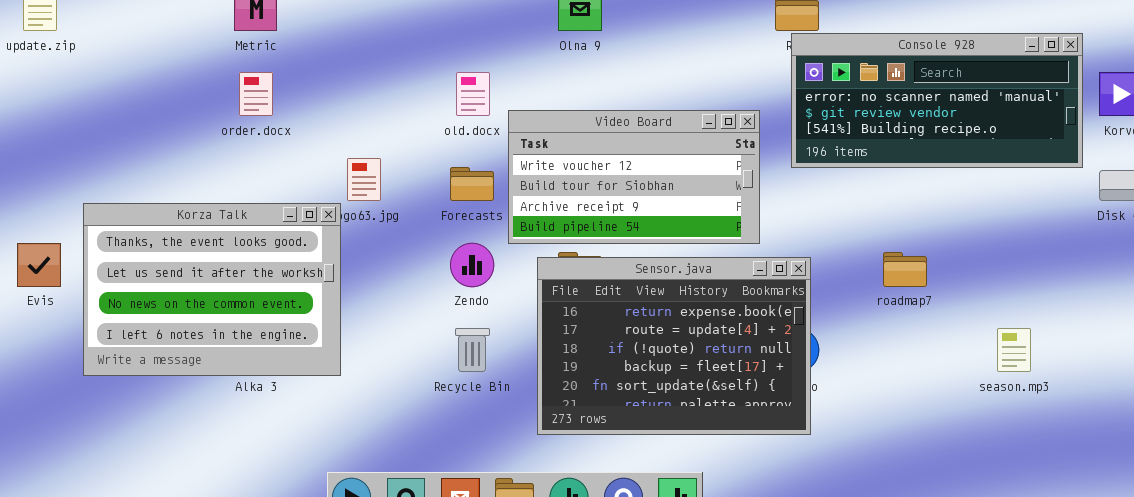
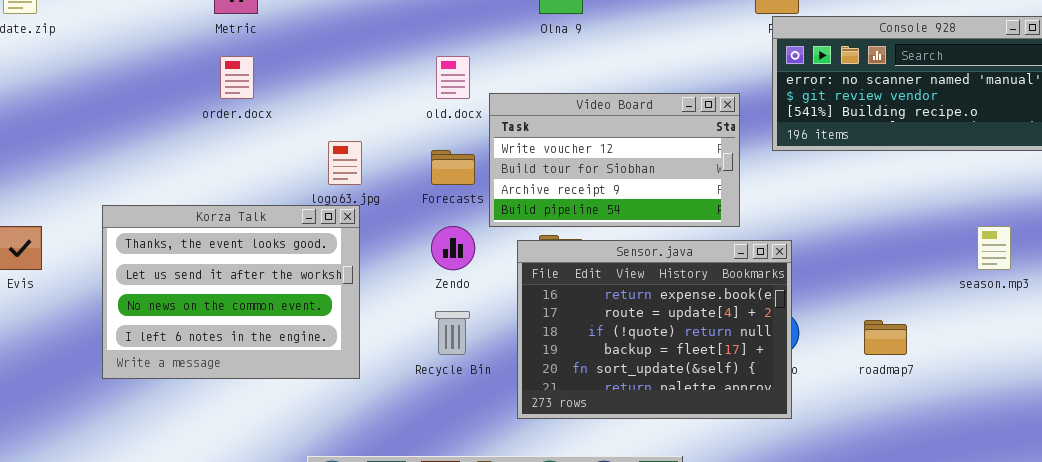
Korza Talk: [83,203,341,376] -> [102,205,360,379], moved
roadmap7: [883,252,927,287] -> [864,320,907,355], moved
season.mp3: [997,328,1031,372] -> [977,226,1011,270], moved

